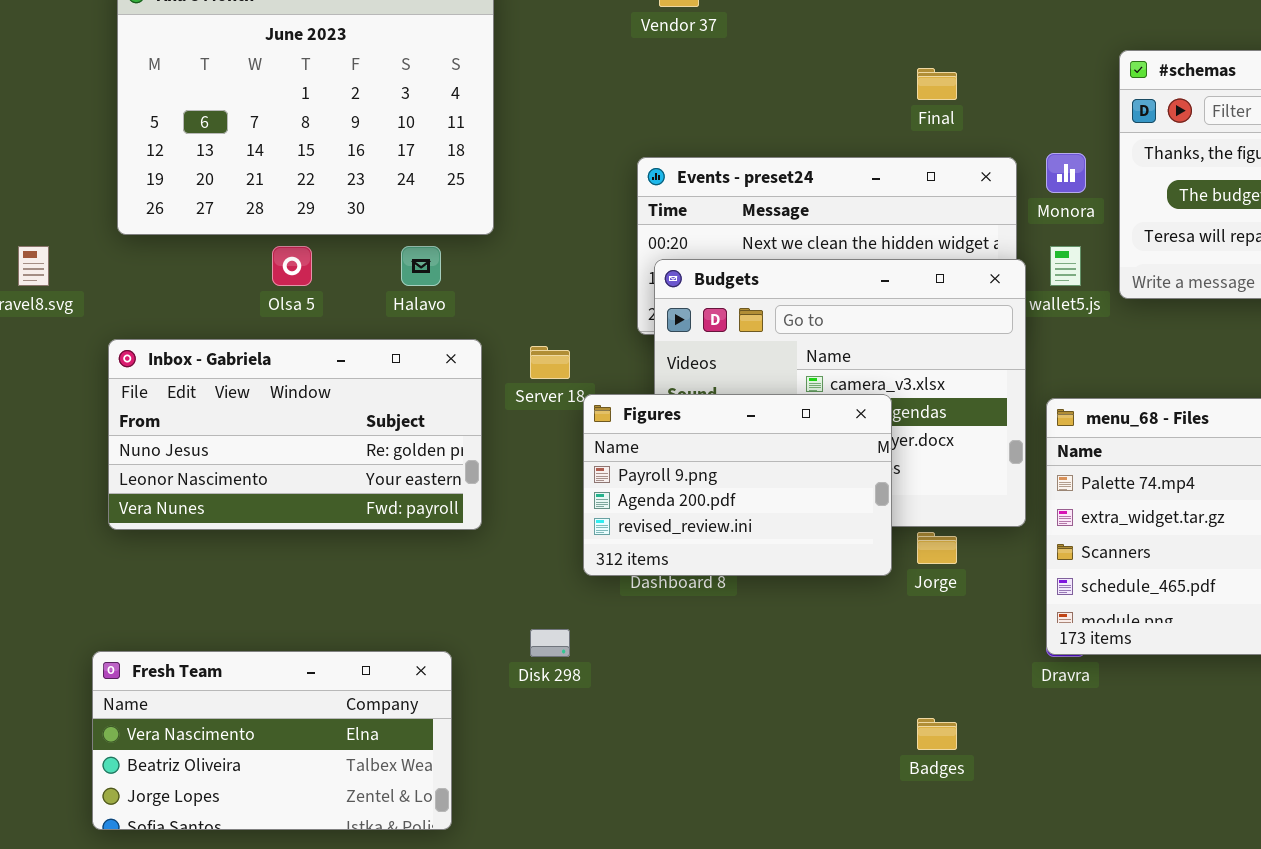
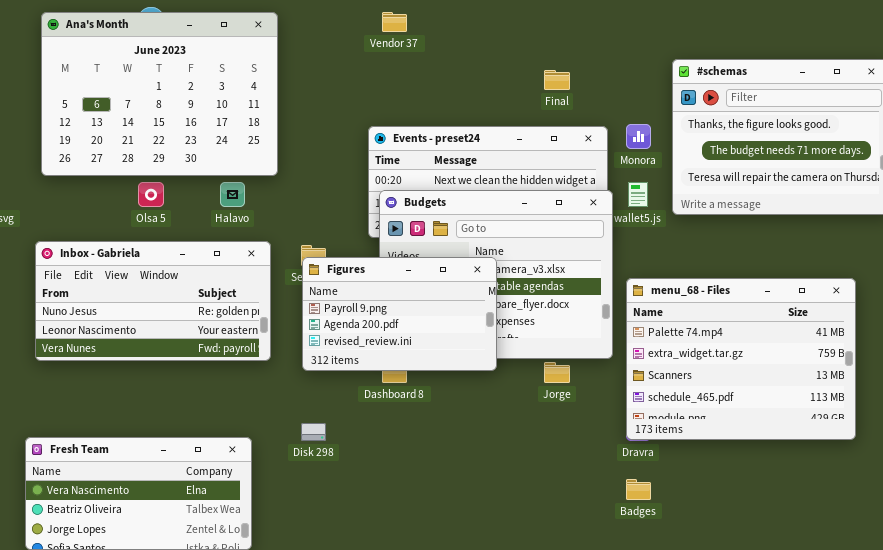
Figures: [583,394,892,576] -> [302,257,497,371], moved
Badges: [917,718,957,750] -> [626,479,651,500], moved

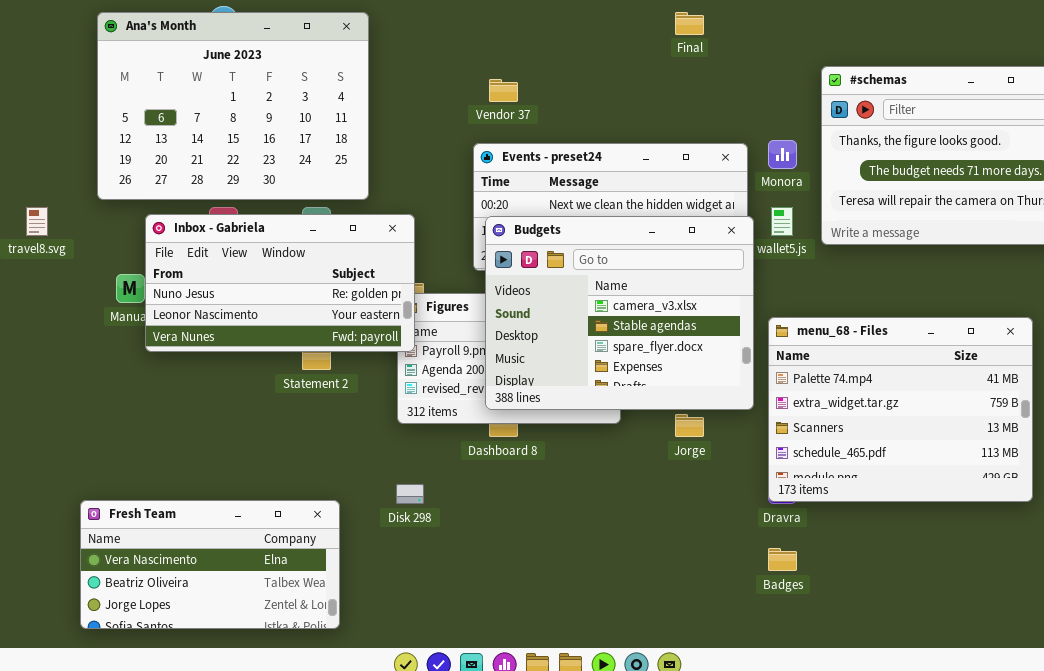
Vendor 37: [382,12,407,32] -> [489,79,518,102], moved
Final: [544,70,570,90] -> [675,12,704,35], moved
Budgets: [379,190,613,359] -> [485,216,754,410], raised
Inbox - Gabriela: [35,241,271,361] -> [145,214,415,352], moved

